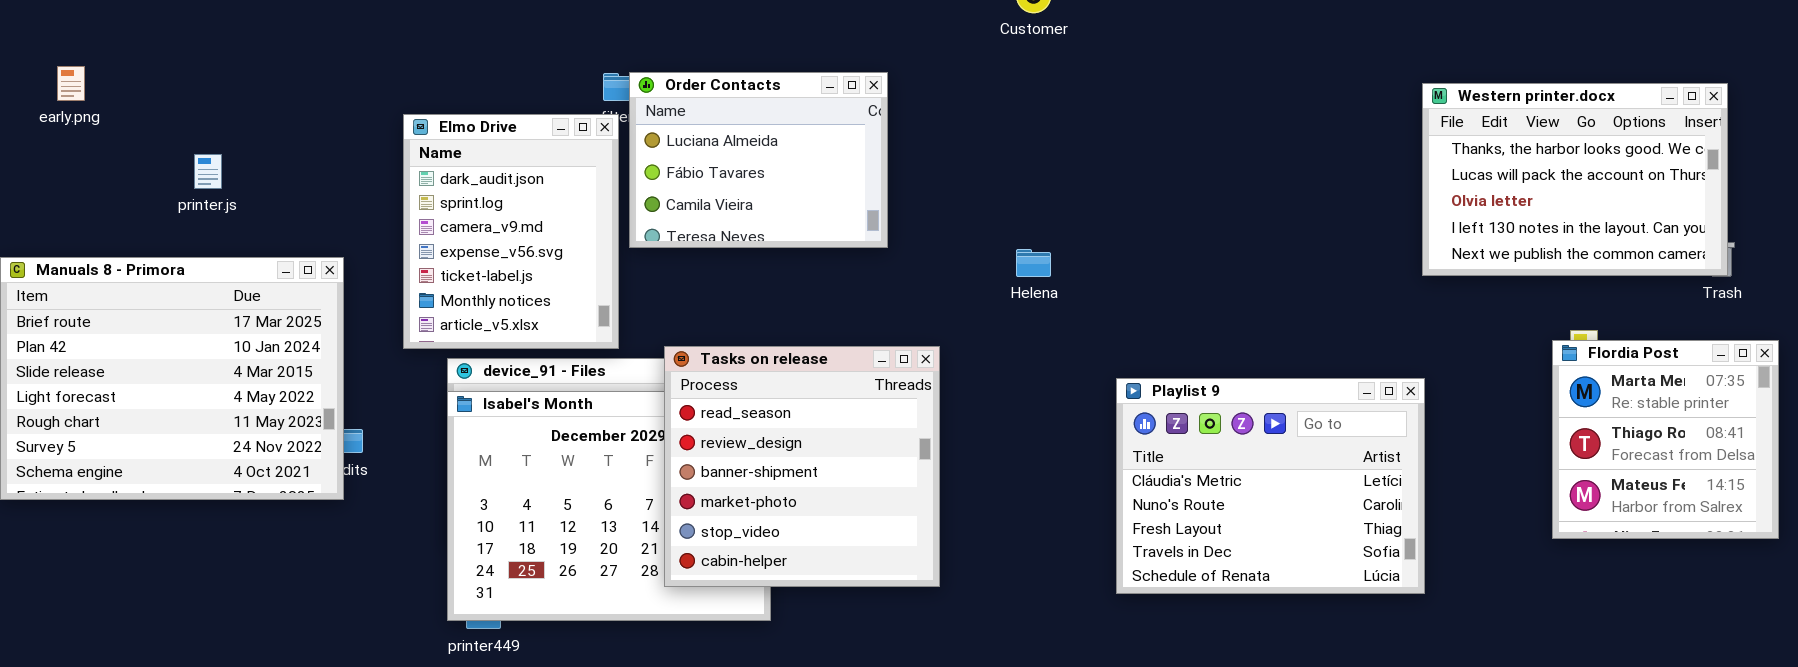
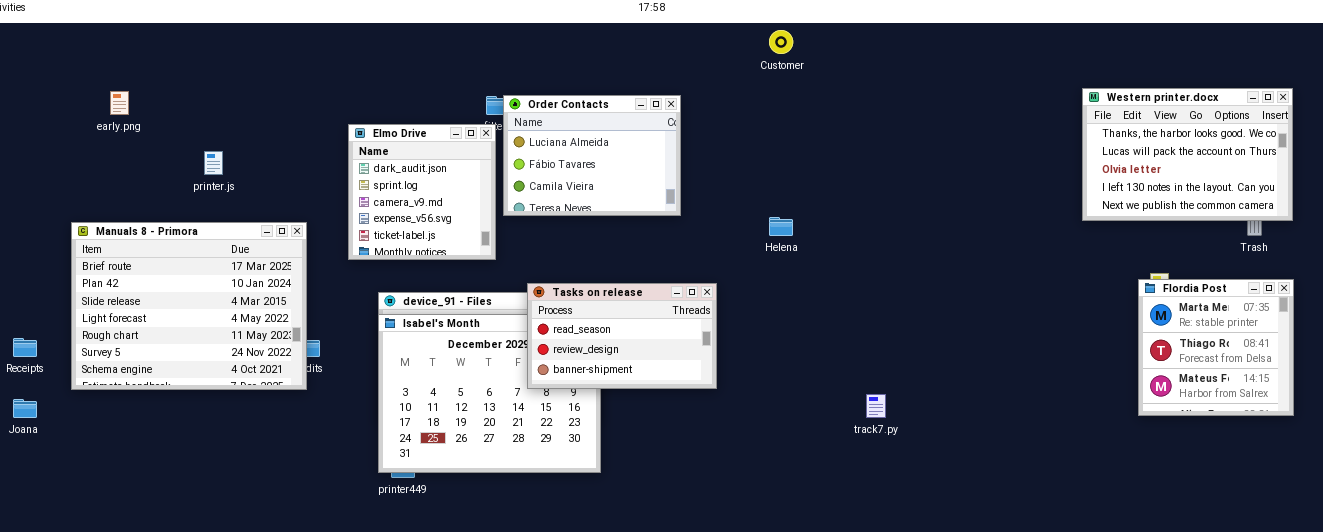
Western printer.docx: [1422,83,1728,276] -> [1082,88,1293,221], moved
Elmo Drive: [403,114,619,349] -> [348,124,496,260], resized
Tasks on release: [664,346,940,587] -> [527,283,717,389], resized
Playlist 9: [1116,378,1425,594] -> none, closed

